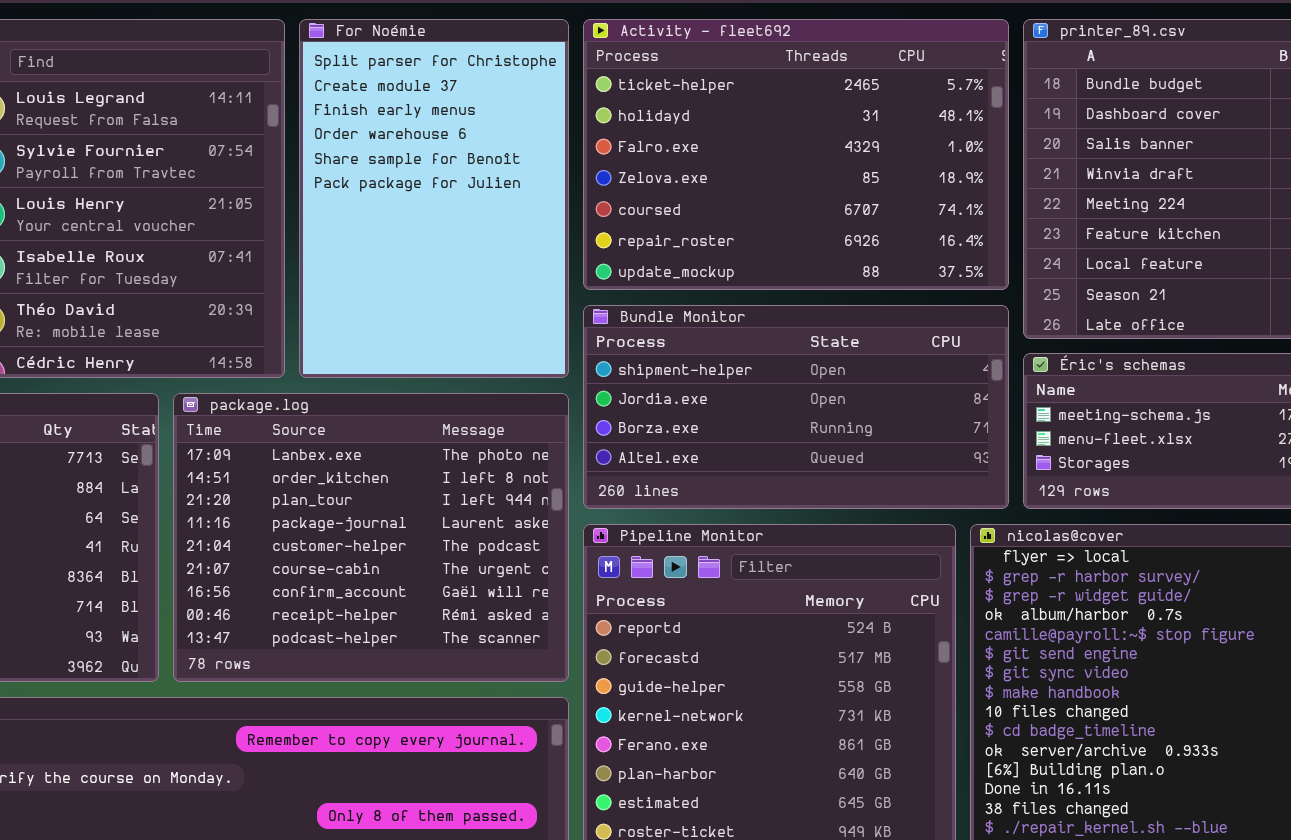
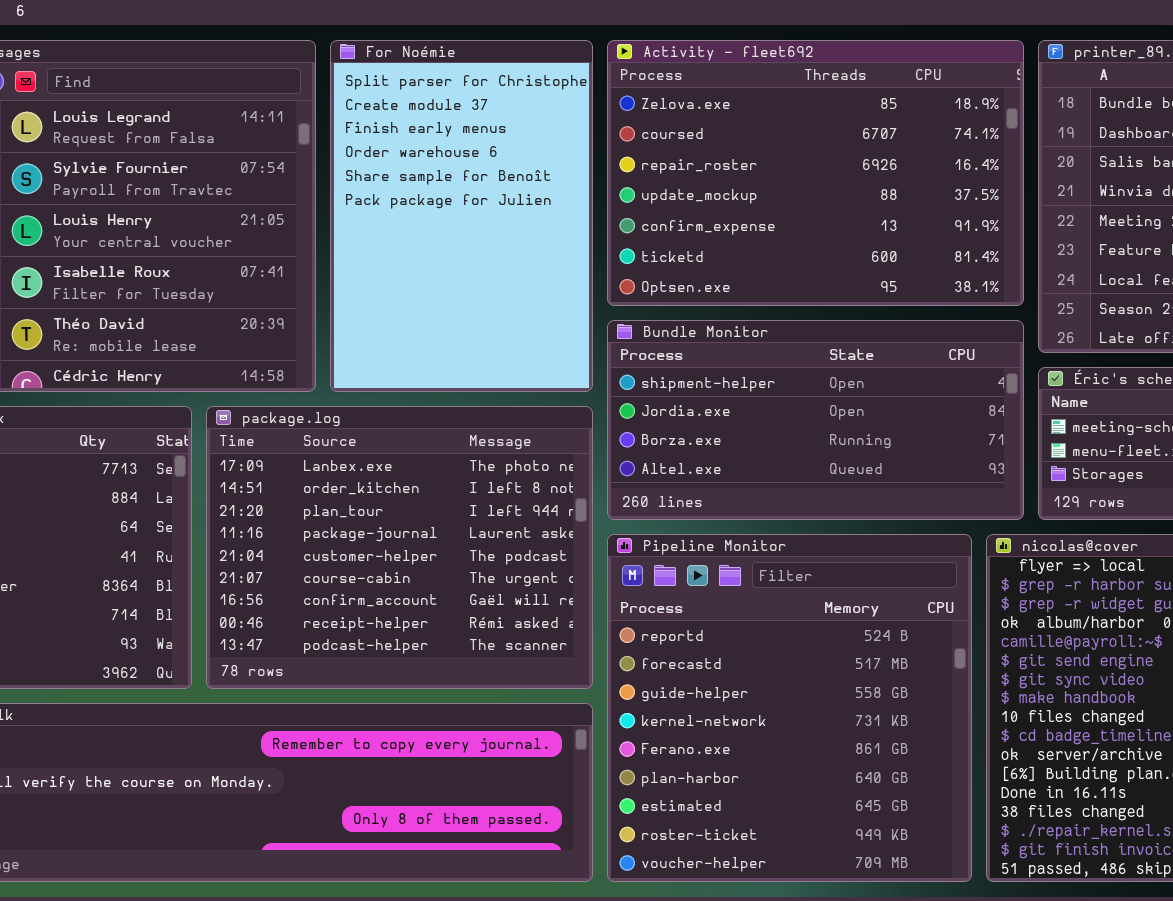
Activity - fleet692: [583,19,1009,290] -> [607,40,1024,306], scrolled down 3 rows

